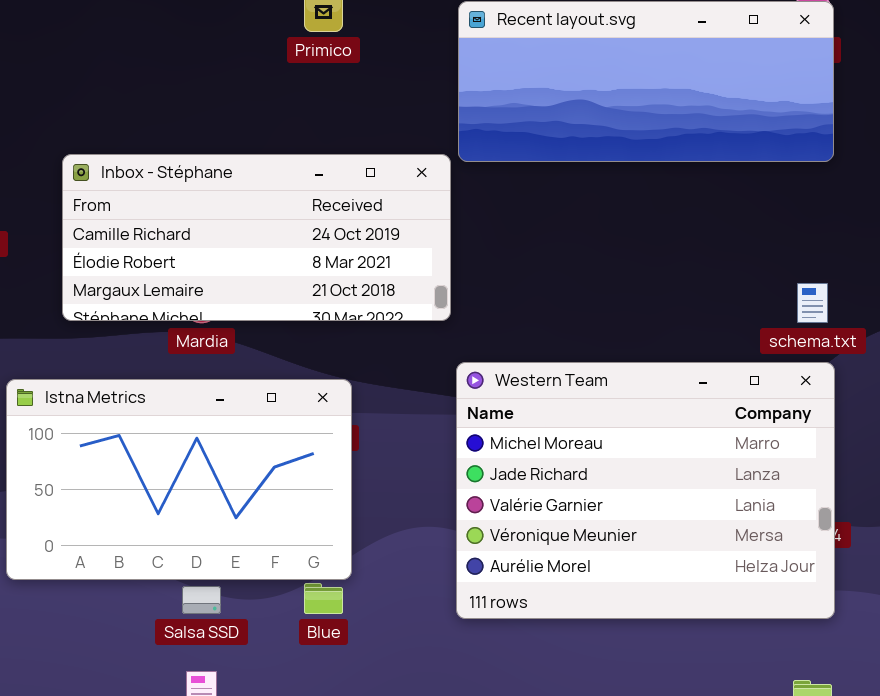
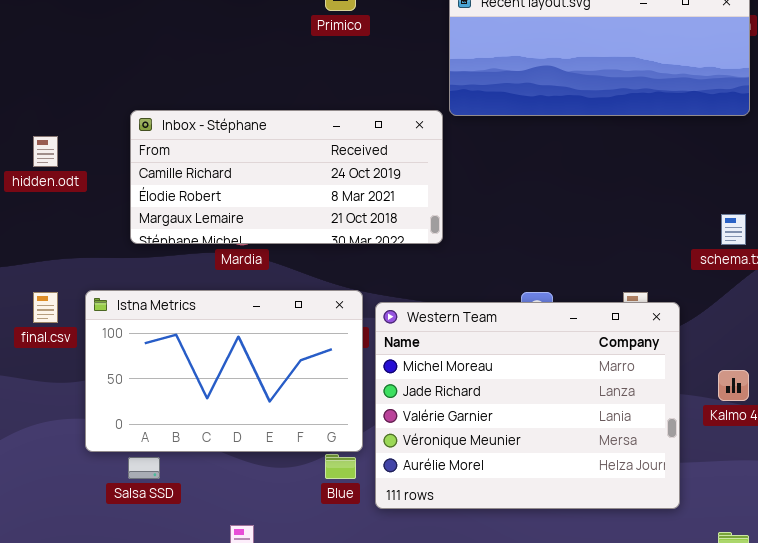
Western Team: [456,362,835,619] -> [375,302,680,509], moved
Salsa SSD: [182,586,221,614] -> [128,457,160,479], moved

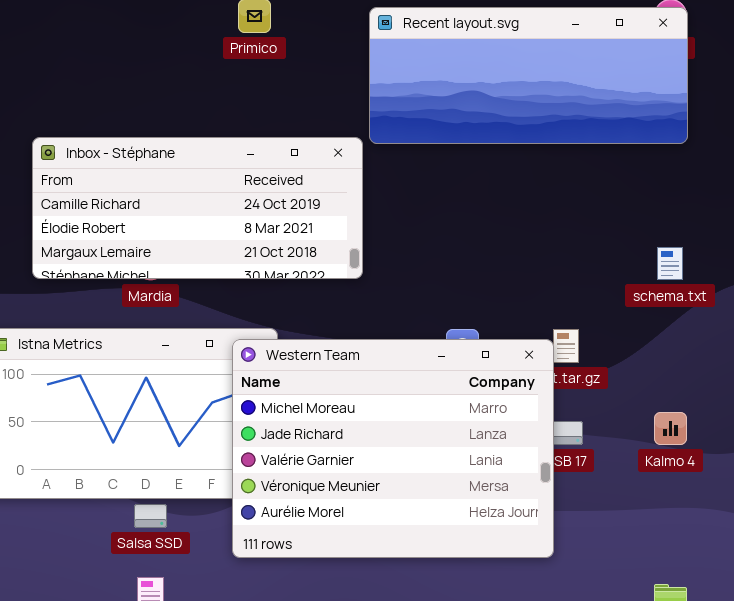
Western Team: [375,302,680,509] -> [232,339,554,558], moved
Salsa SSD: [128,457,160,479] -> [134,504,167,528], moved

